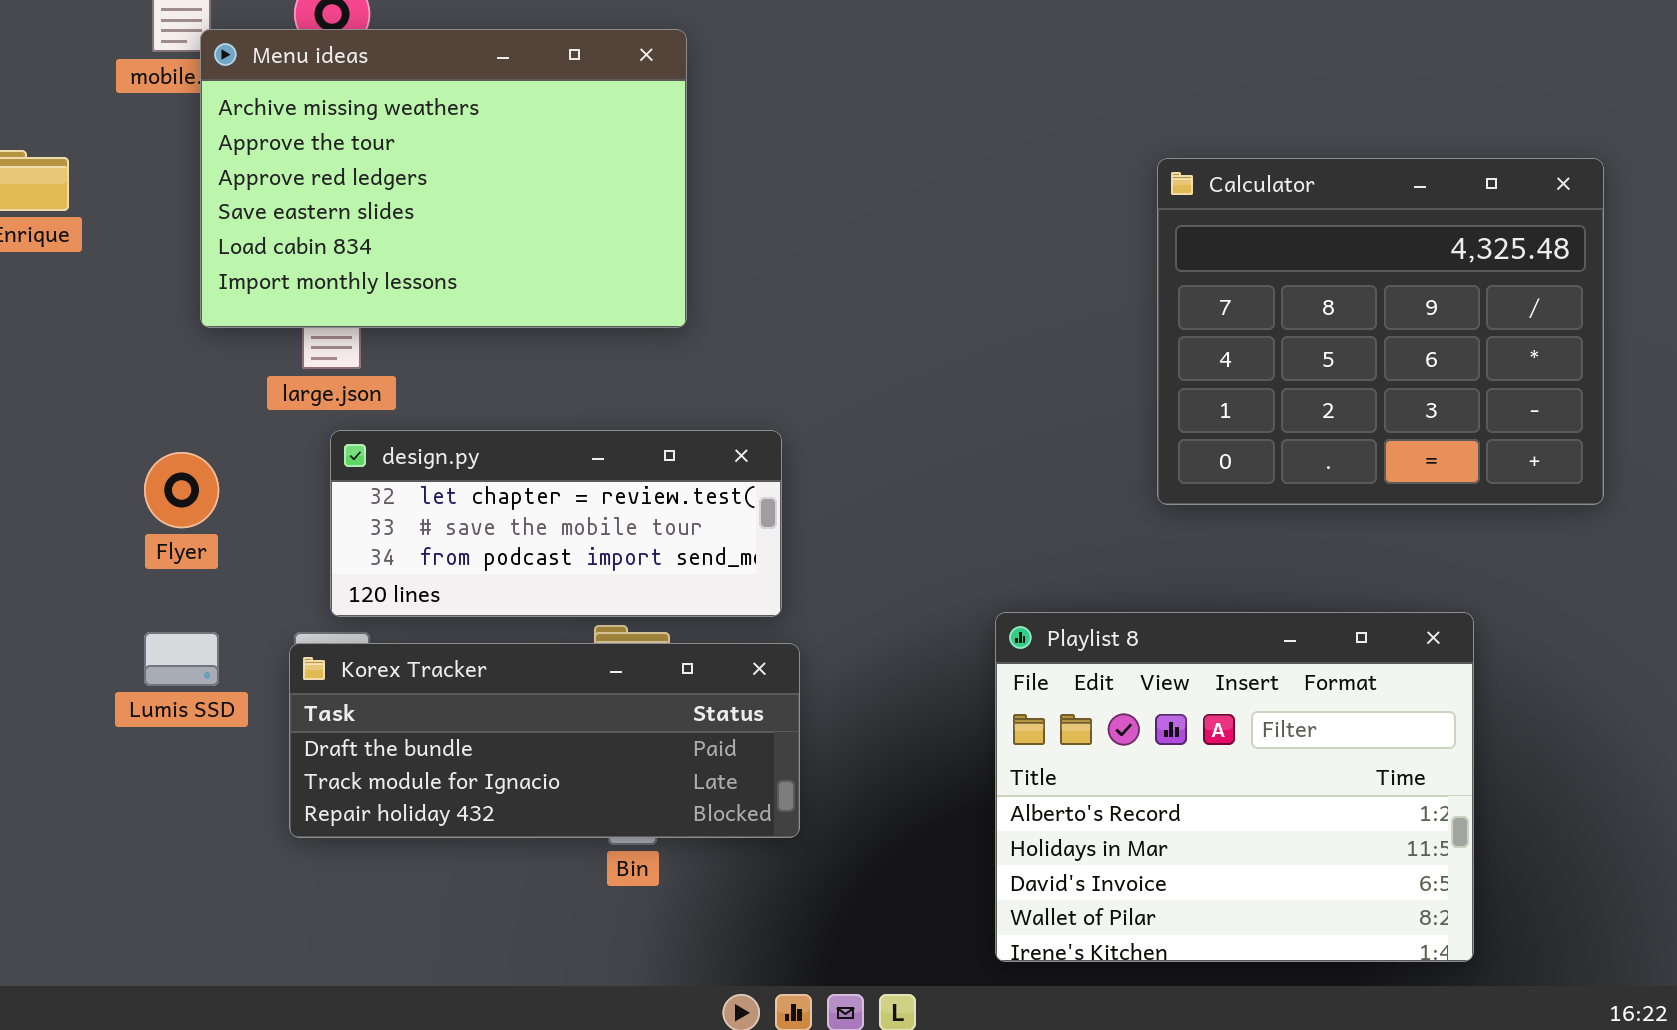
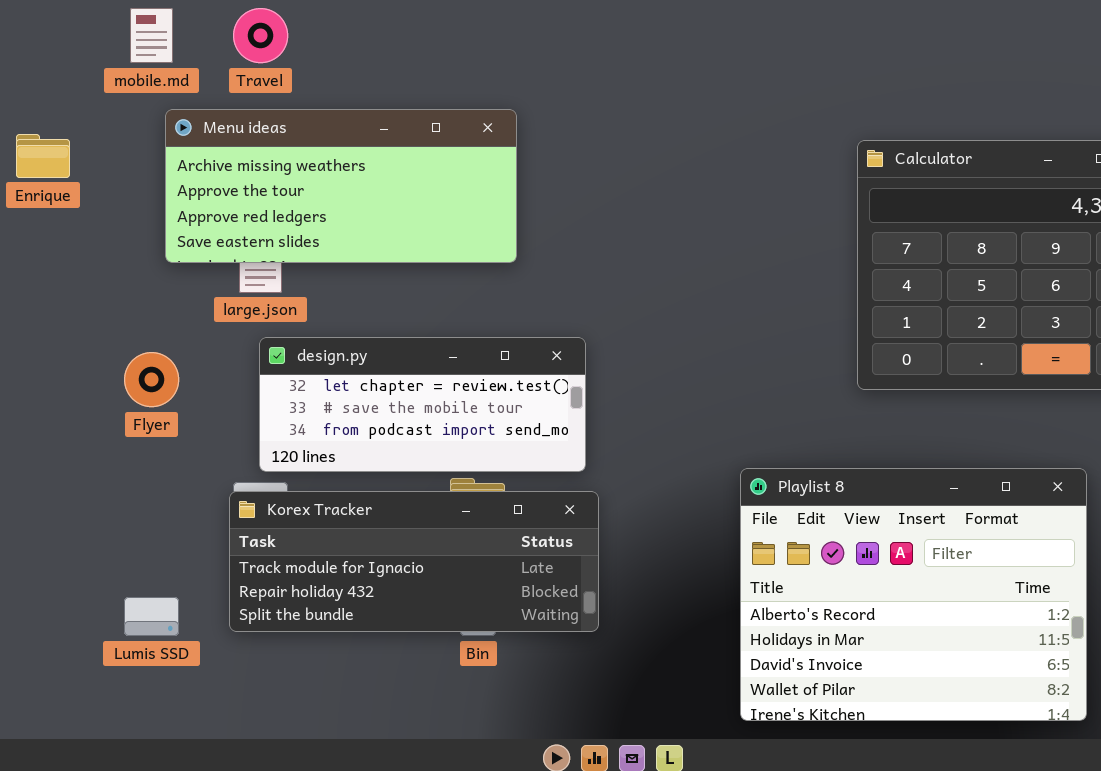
Menu ideas: [200,29,687,328] -> [165,109,517,263], resized
Lumis SSD: [144,632,219,686] -> [124,597,179,636], moved
Korex Tracker: [289,643,800,838] -> [229,491,599,632], scrolled down 1 row

